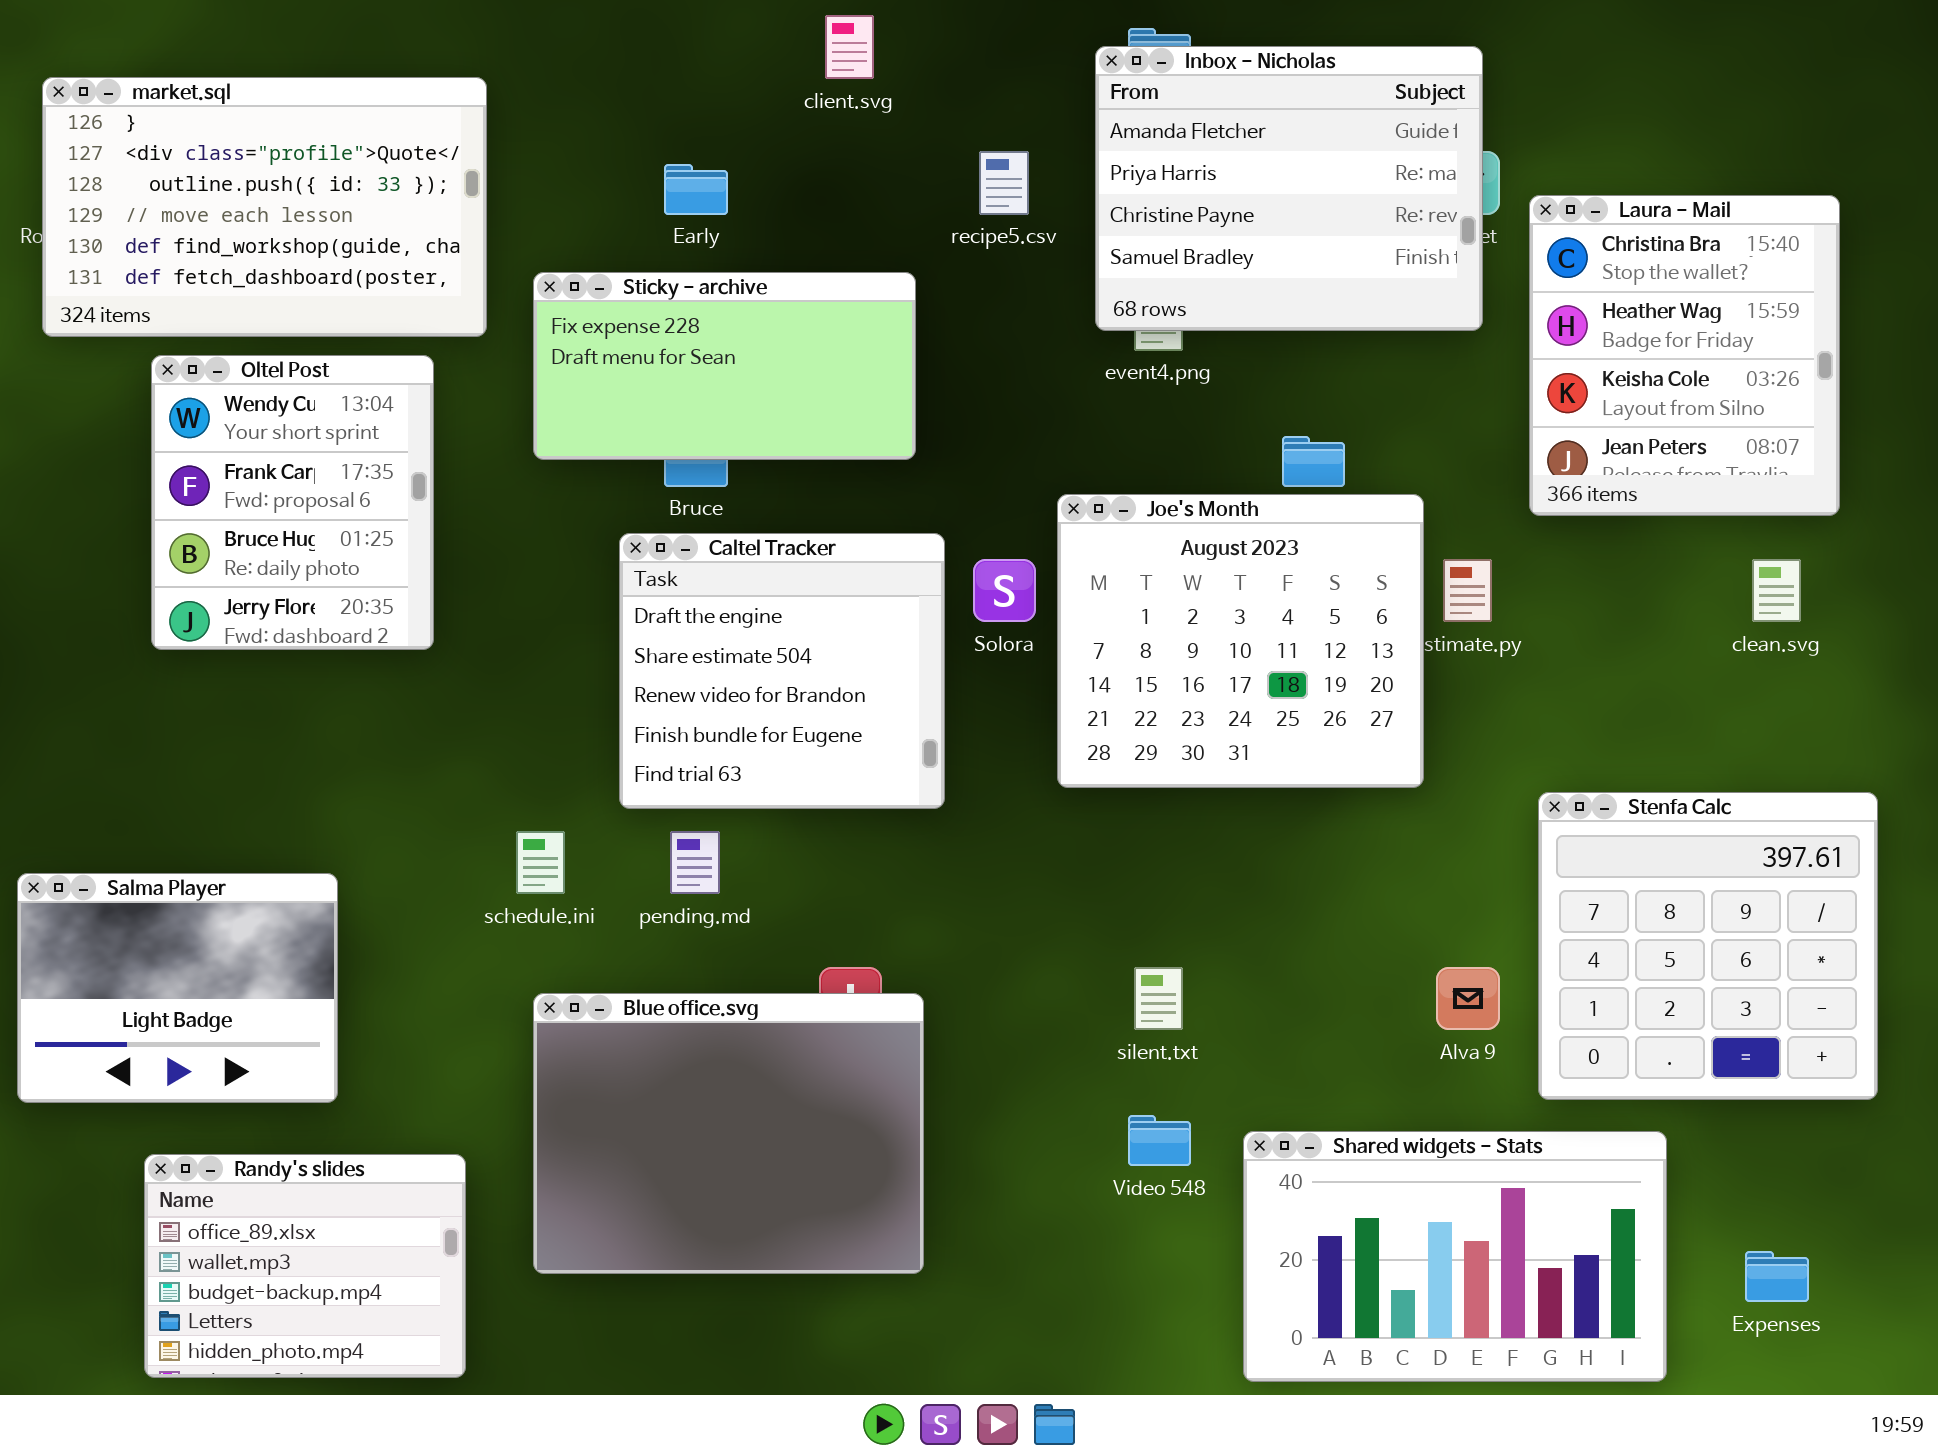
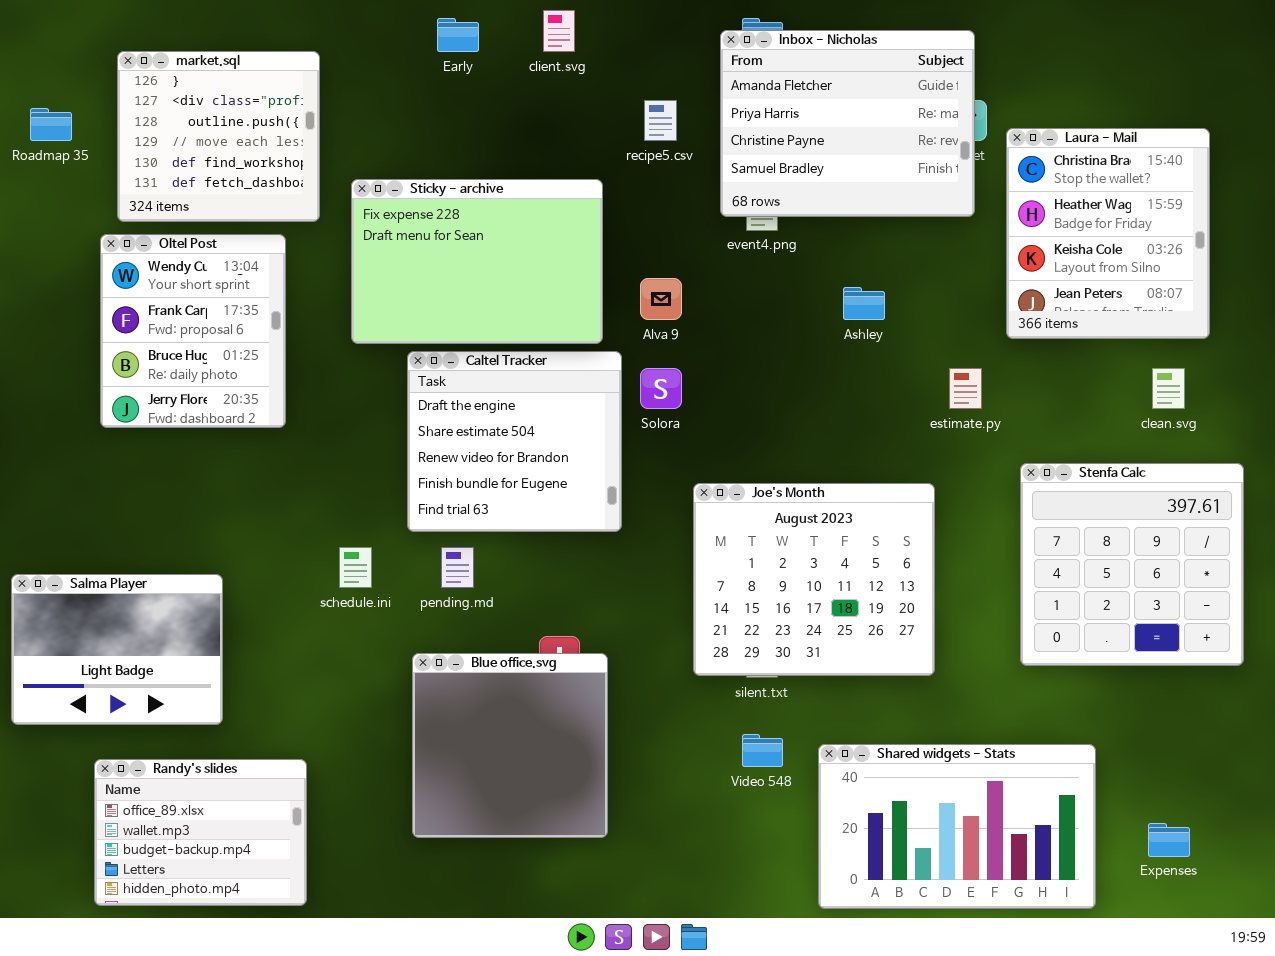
market.sql: [42,77,487,337] -> [117,51,320,222], resized
Early: [664,164,728,215] -> [437,18,479,52], moved
Sticky - archive: [533,272,916,460] -> [351,179,603,344], resized
Joe's Month: [1057,494,1424,788] -> [693,483,935,676], moved
Stenfa Calc: [1538,792,1878,1100] -> [1020,463,1244,666], moved
Alva 9: [1436,967,1500,1030] -> [640,278,682,320], moved
Blue office.svg: [533,993,924,1274] -> [412,653,608,838], resized

